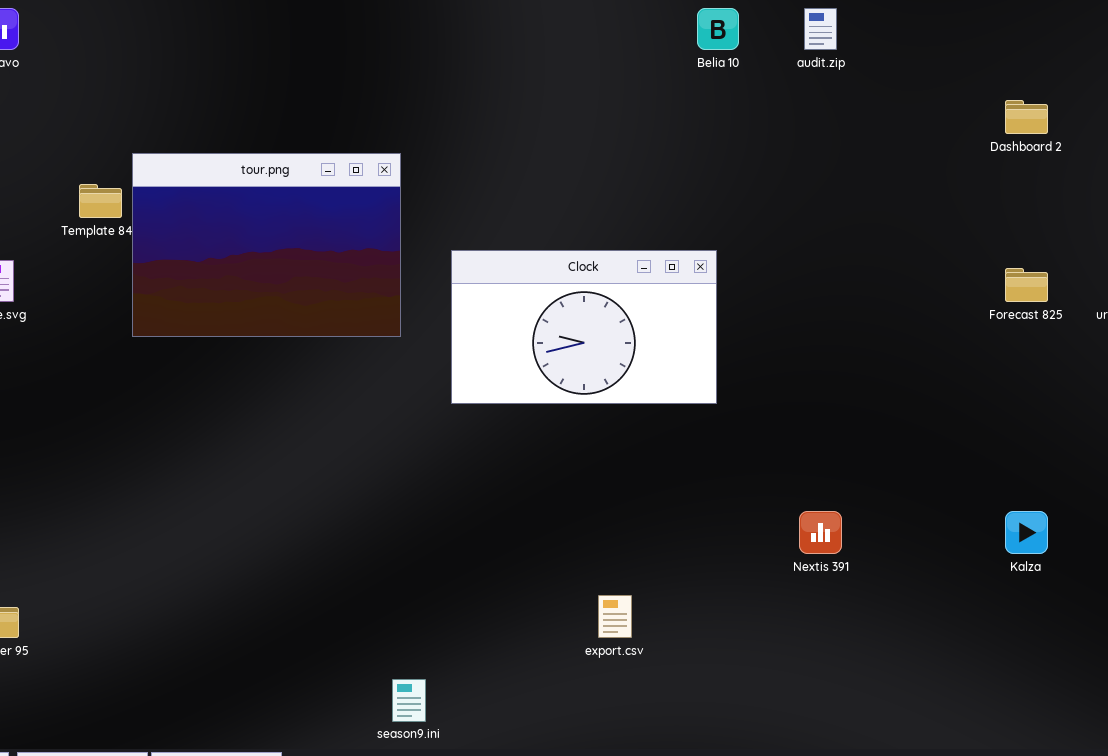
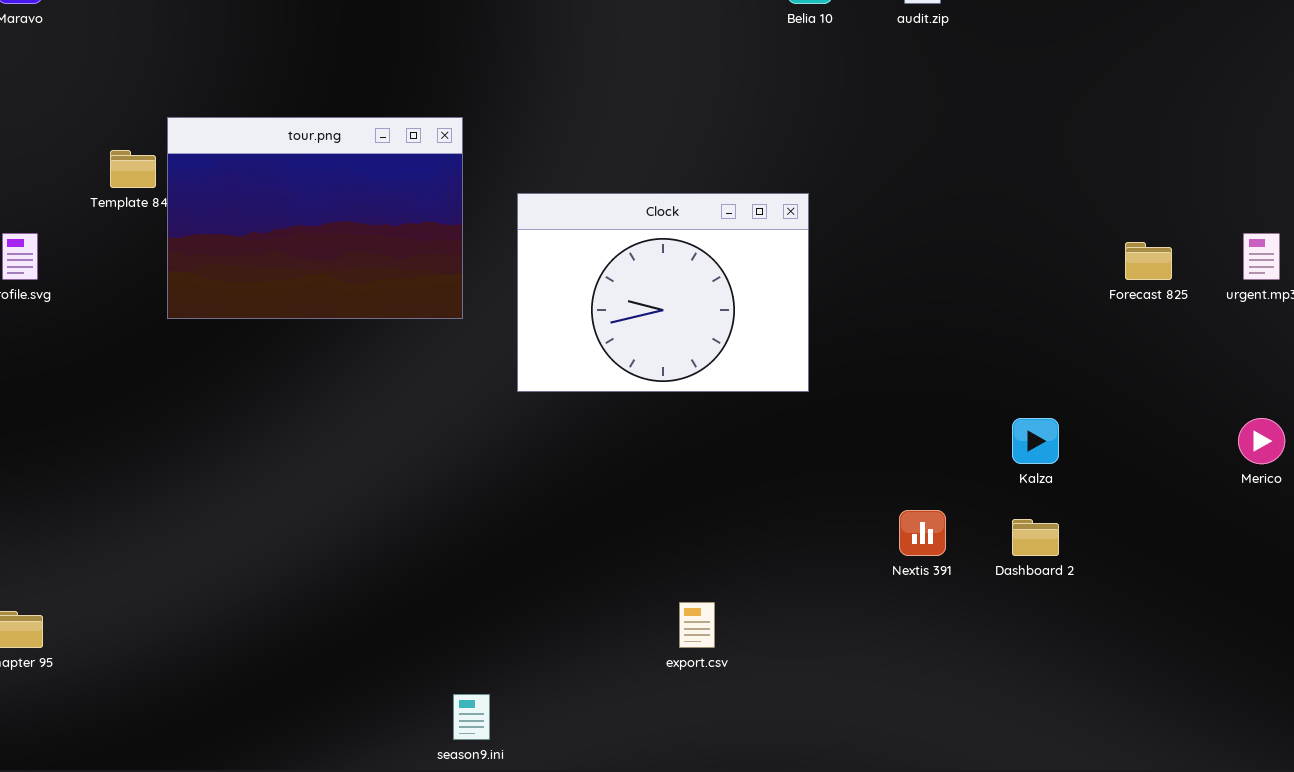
Dashboard 2: [1005,100,1048,134] -> [1012,519,1059,556], moved
Clock: [451,250,717,404] -> [517,193,809,392], resized
Kalza: [1005,511,1048,554] -> [1012,418,1059,464], moved

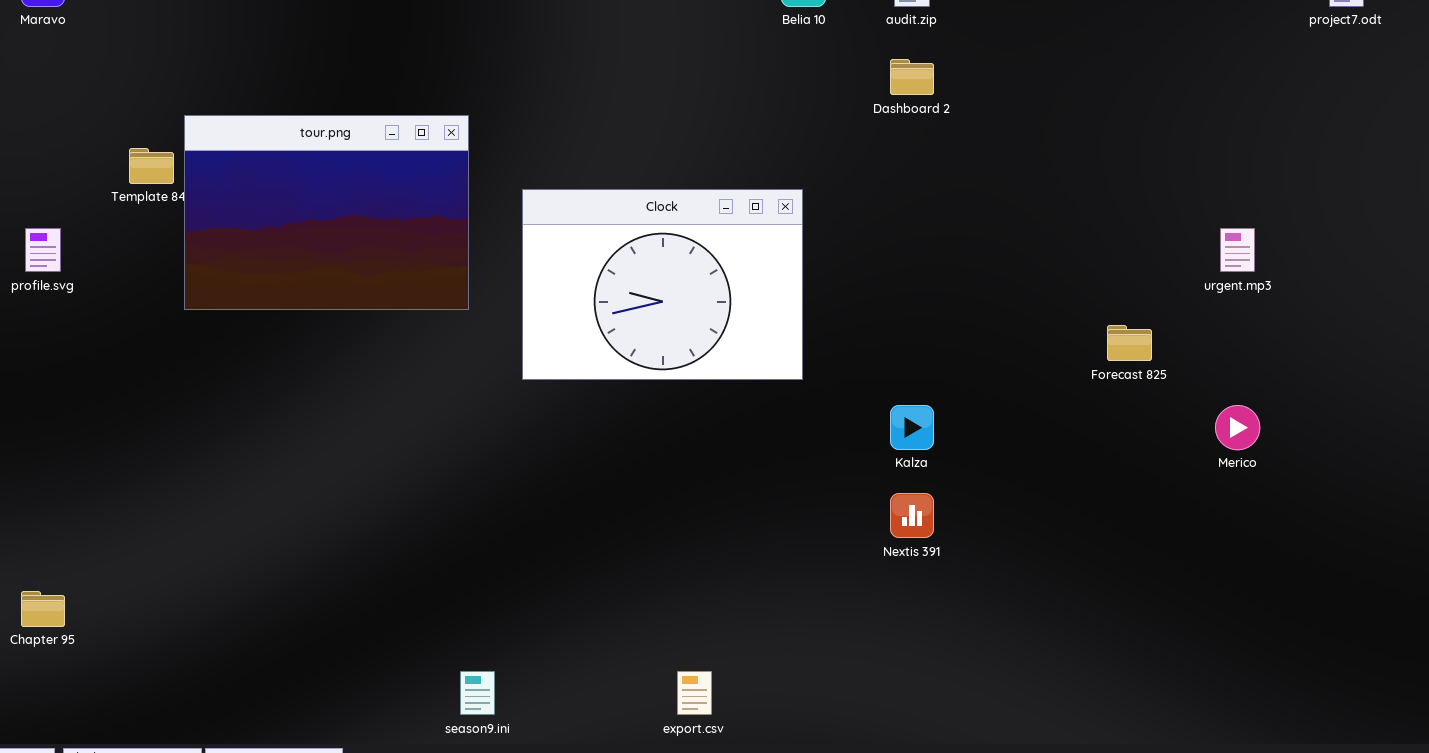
Forecast 825: [1125,242,1172,280] -> [1107,325,1152,361], moved
Kalza: [1012,418,1059,464] -> [890,405,934,450], moved
Dashboard 2: [1012,519,1059,556] -> [890,59,934,95], moved
export.csv: [679,602,715,648] -> [677,671,712,715], moved

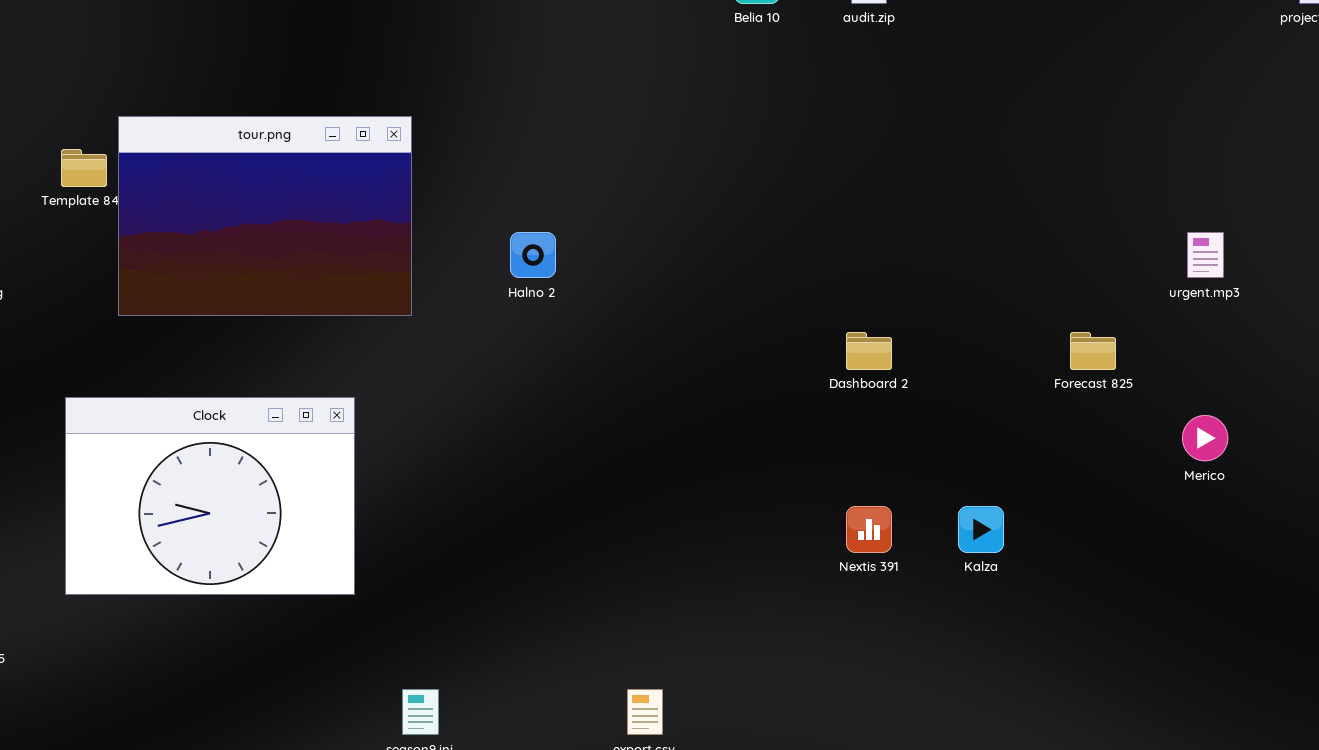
Dashboard 2: [890,59,934,95] -> [846,332,892,370], moved
Clock: [522,189,803,380] -> [65,397,355,595], moved
Kalza: [890,405,934,450] -> [958,506,1004,553], moved

